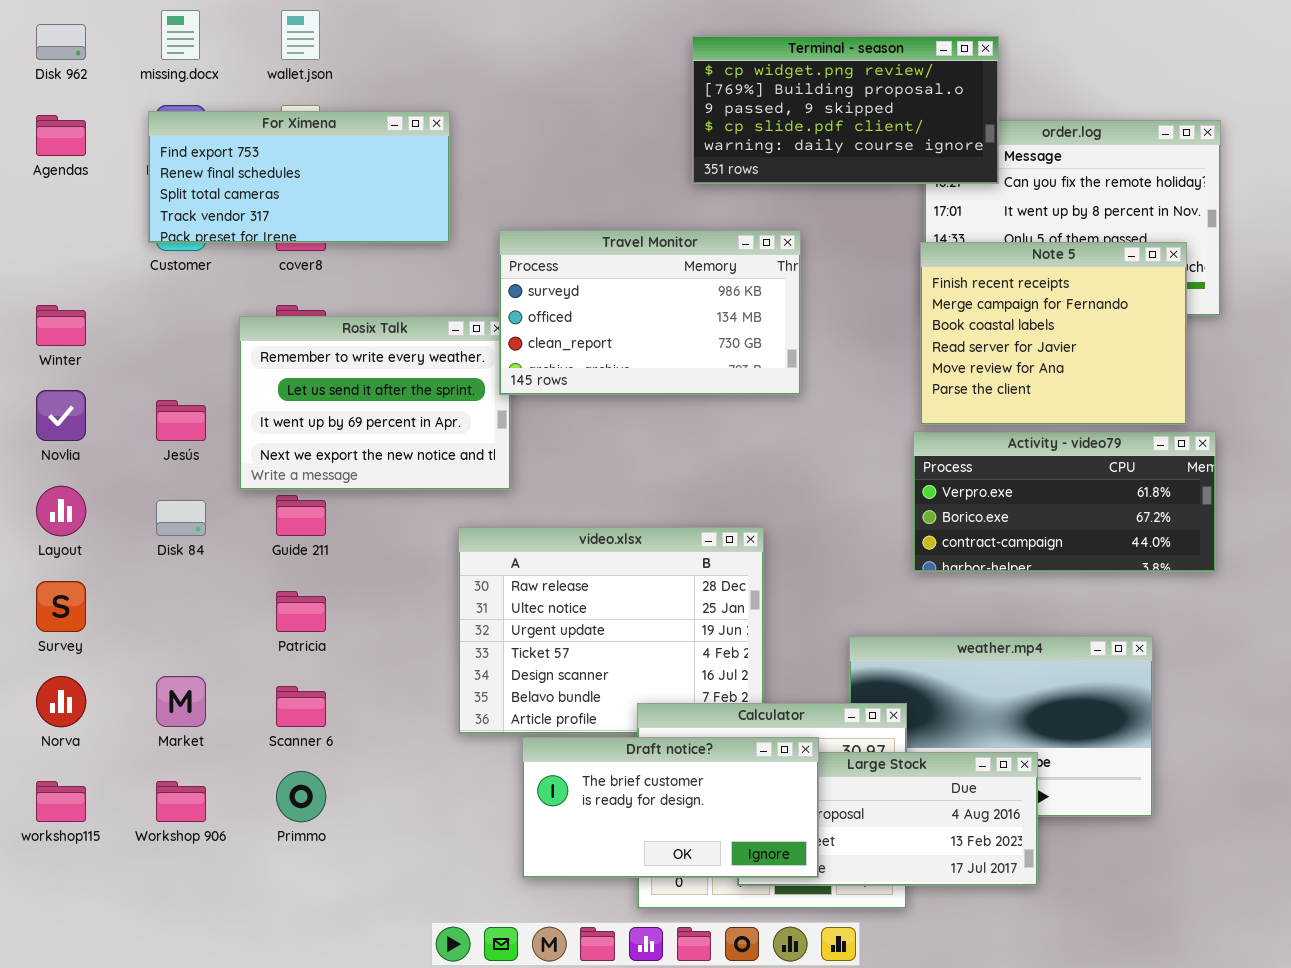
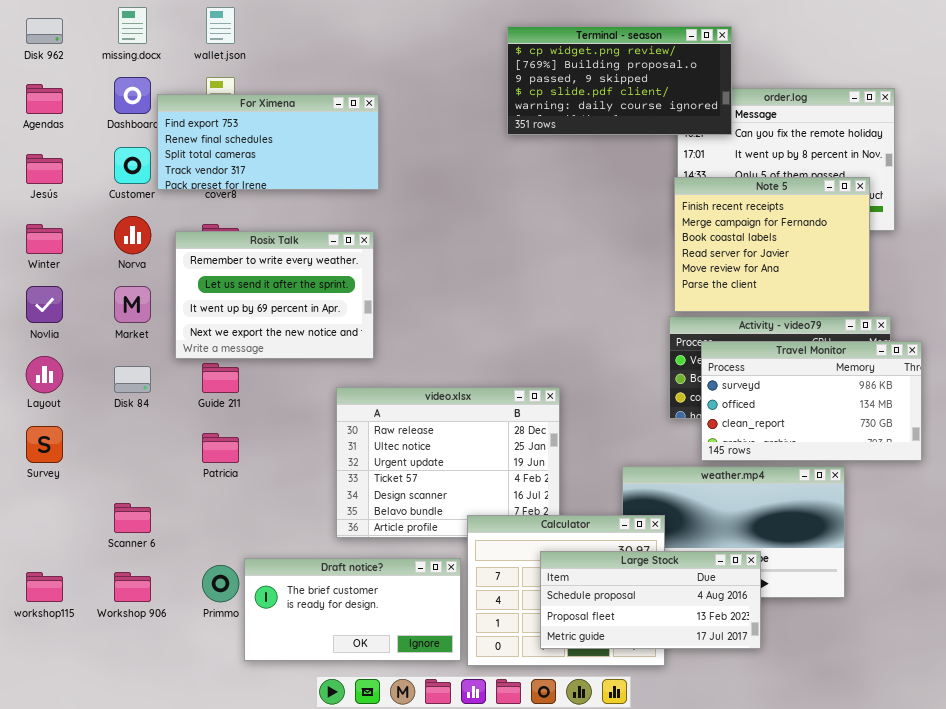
For Ximena: [148,111,450,243] -> [157,94,379,190], moved
Travel Monitor: [499,230,801,395] -> [701,341,922,461], moved
Jesús: [156,400,206,441] -> [26,154,63,184], moved
Norva: [36,676,86,727] -> [114,216,151,254], moved
Market: [156,676,206,727] -> [114,286,151,323], moved
Scanner 6: [276,686,326,727] -> [114,503,151,533], moved
Draft notice?: [522,737,819,878] -> [244,558,461,661], moved

